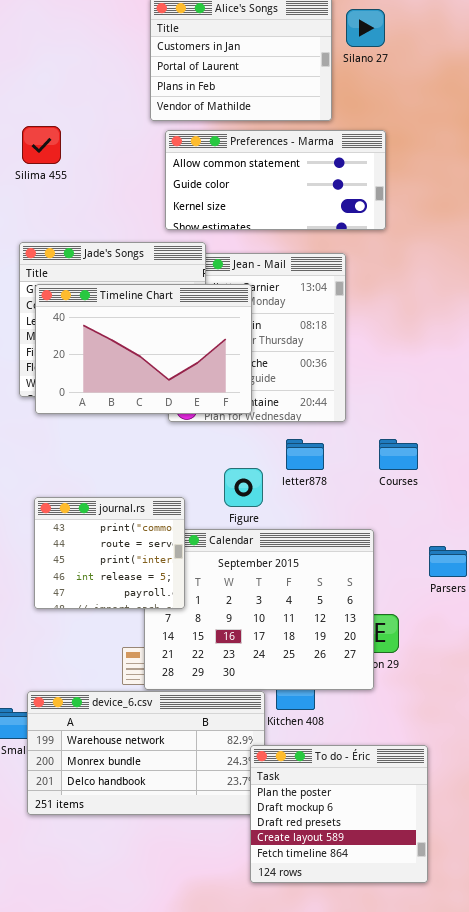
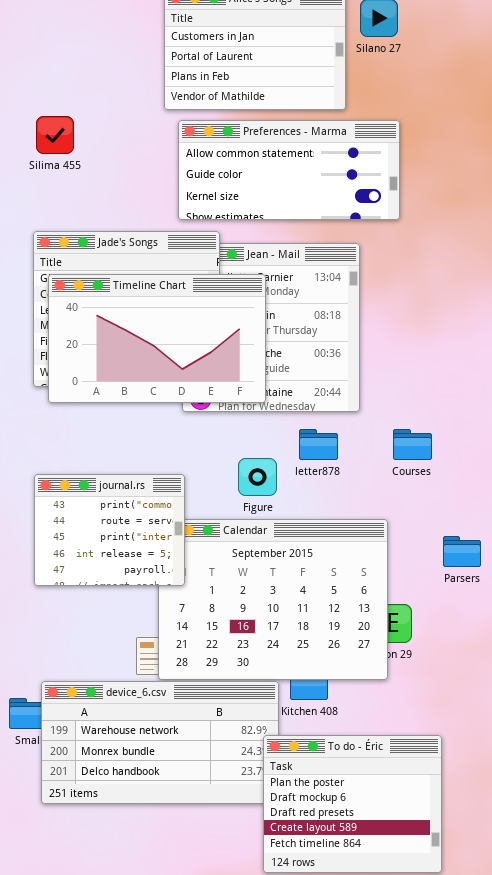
journal.rs: [34,497,185,609] -> [34,474,185,586], moved

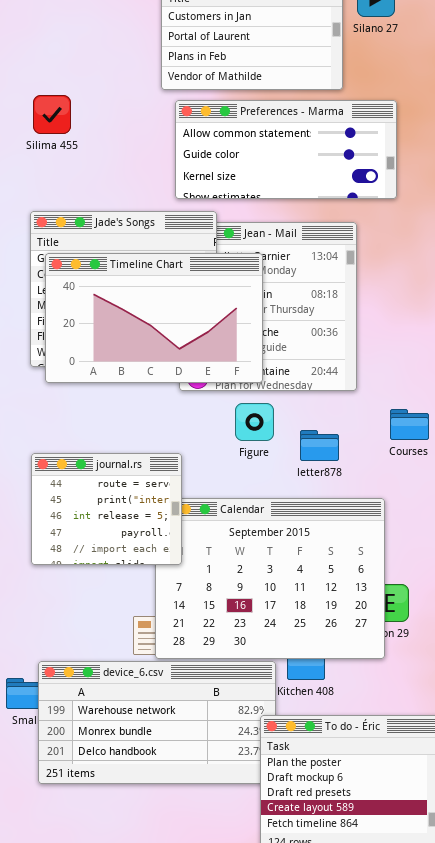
letter878: [299,429,338,460] -> [300,430,339,461], moved
Figure: [238,458,277,496] -> [235,403,274,441], moved
journal.rs: [34,474,185,586] -> [31,453,182,565], scrolled down 1 row

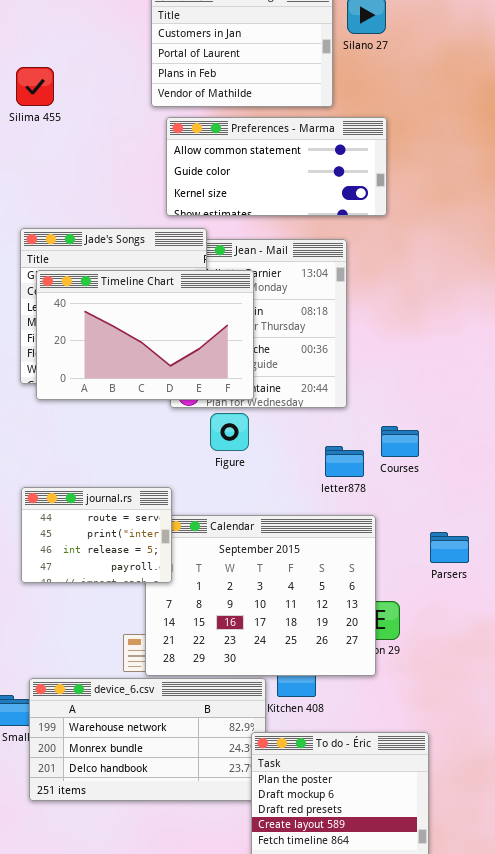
Silima 455: [33,95,71,134] -> [16,67,54,106], moved
Figure: [235,403,274,441] -> [210,413,249,451], moved
letter878: [300,430,339,461] -> [325,446,364,477], moved
journal.rs: [31,453,182,565] -> [21,487,172,583], resized

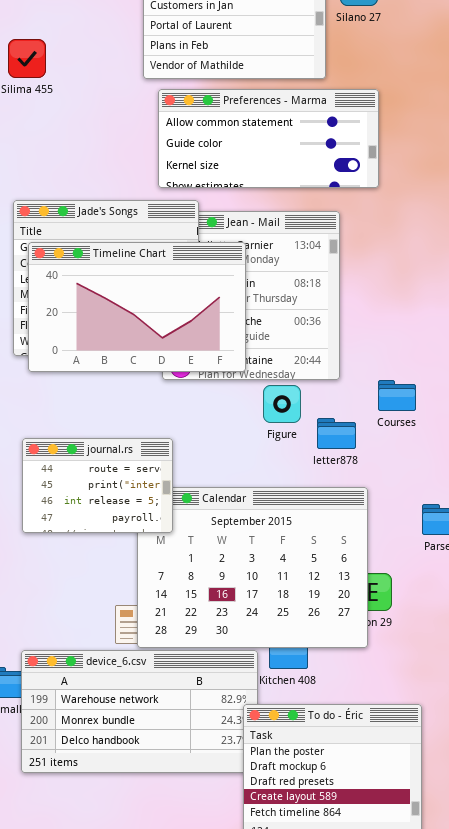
Figure: [210,413,249,451] -> [263,385,301,423], moved
Courses: [381,426,419,457] -> [378,380,416,411], moved
journal.rs: [21,487,172,583] -> [22,438,173,533], moved

